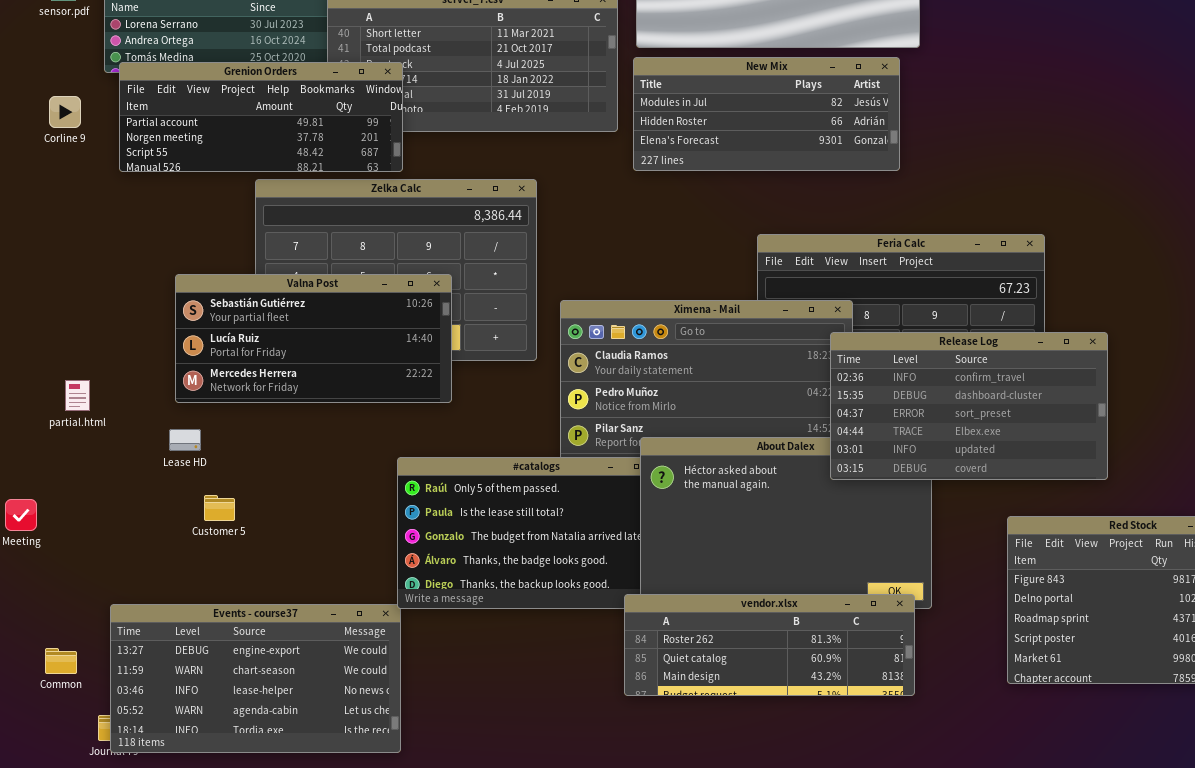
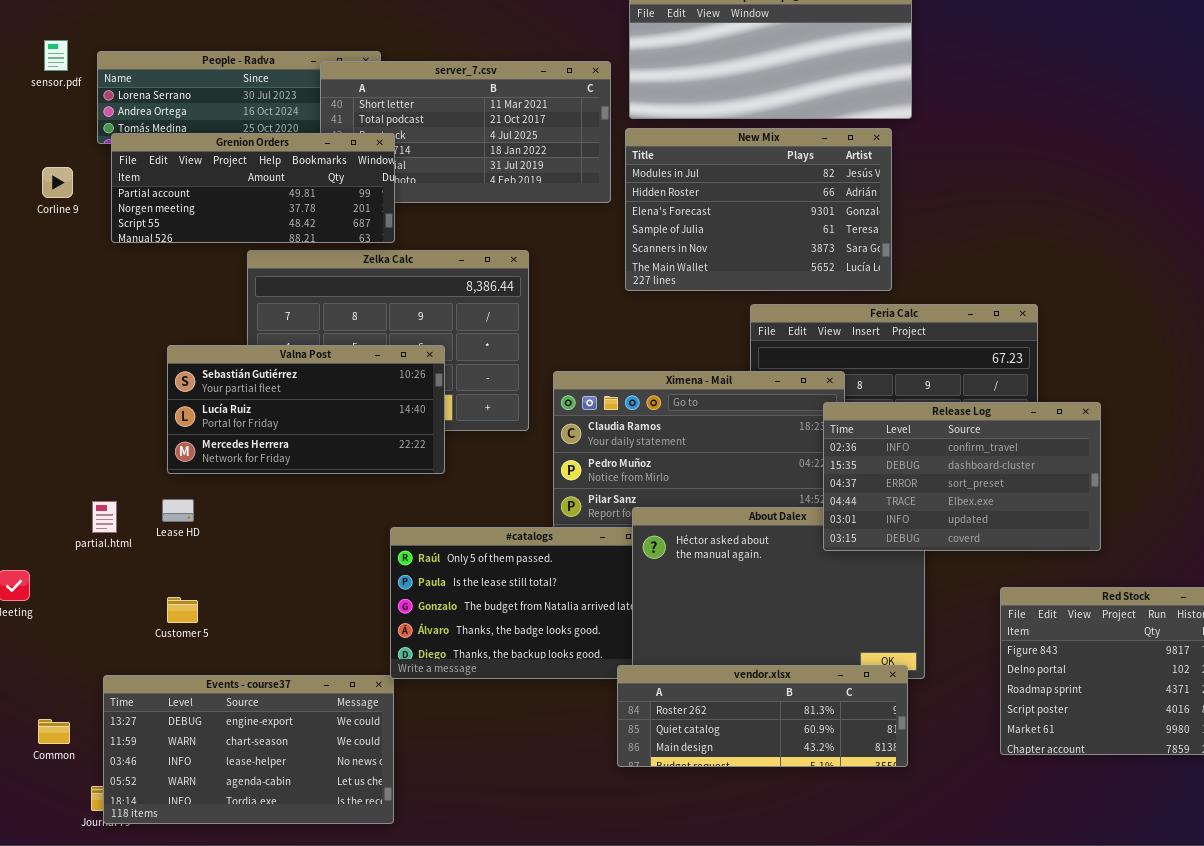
New Mix: [633,57,900,171] -> [625,128,892,291], resized
partial.html: [65,380,90,411] -> [92,501,117,533], moved
Customer 5: [204,495,235,521] -> [167,597,198,623], moved

